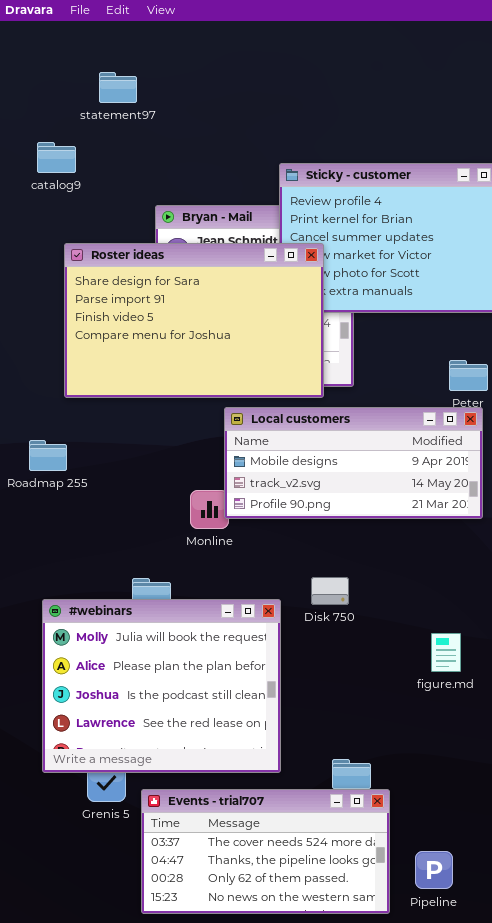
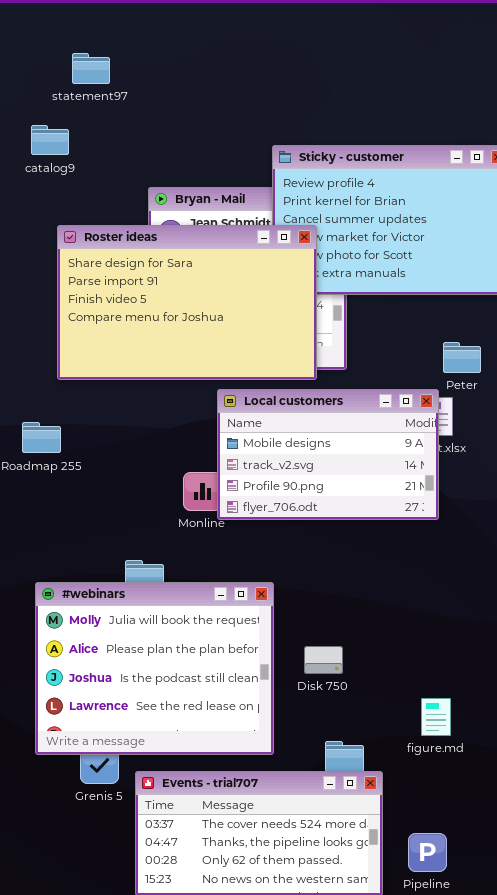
statement97: [99,72,137,103] -> [72,53,110,84], moved
Local customers: [224,407,483,519] -> [217,389,439,520], resized
Disk 750: [311,577,349,605] -> [304,646,343,674], moved
figure.md: [431,633,461,672] -> [421,698,451,736], moved

